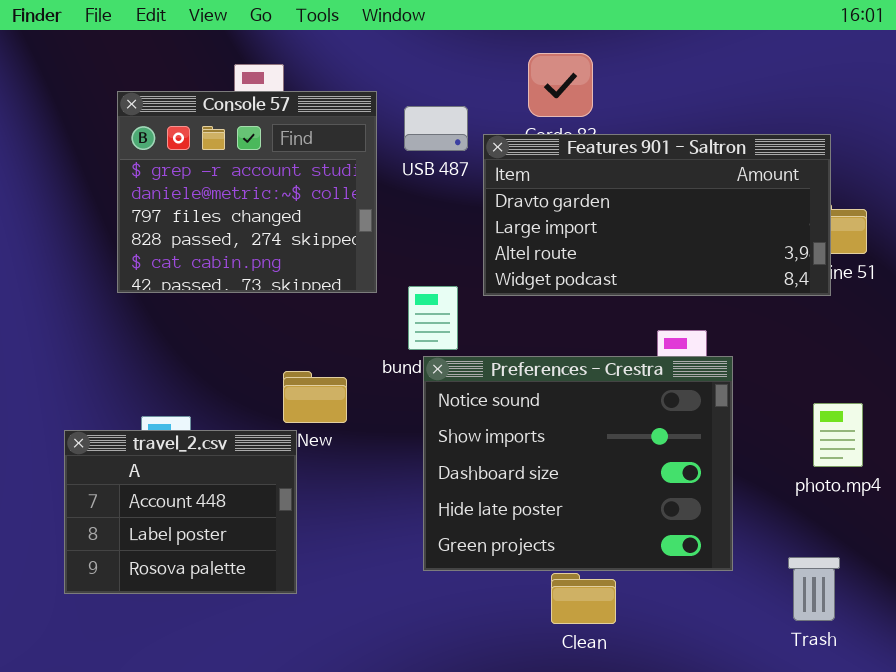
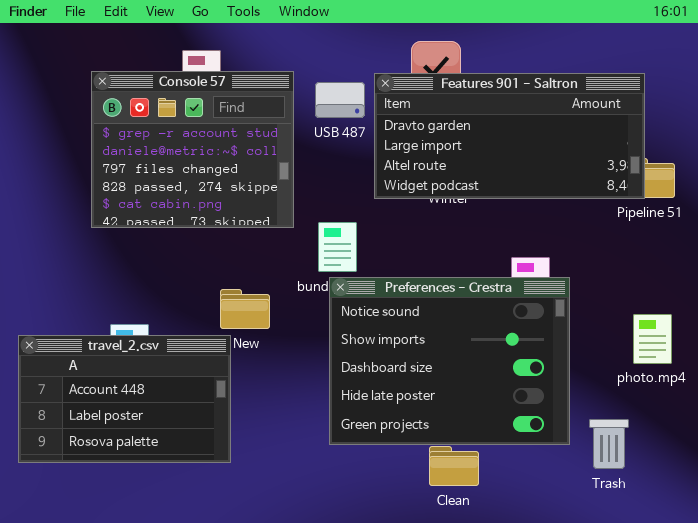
Features 901 - Saltron: [483,134,831,296] -> [374,73,645,199], moved
travel_2.csv: [64,430,297,594] -> [18,335,231,463], resized
Trash: [788,557,840,621] -> [589,419,629,469], moved

